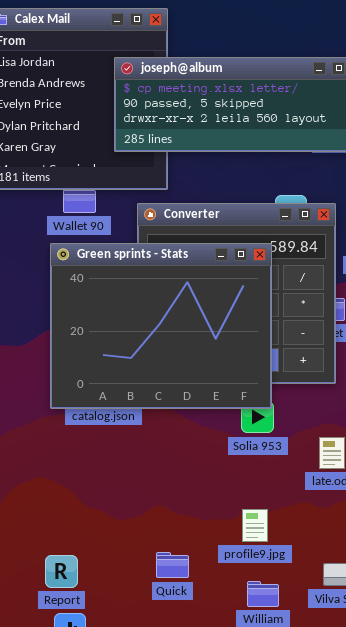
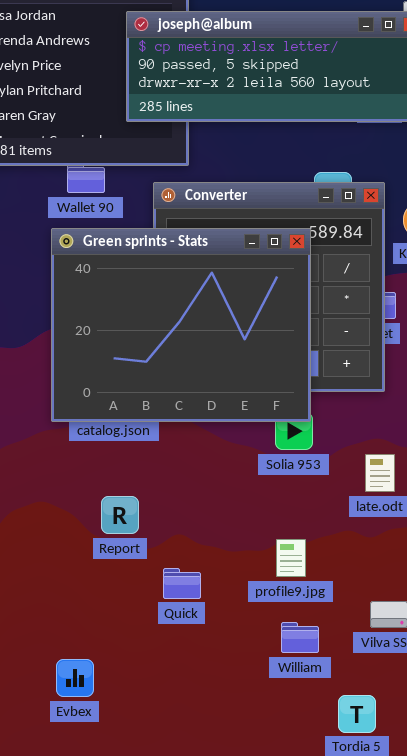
Quick: [156,552,189,578] -> [163,568,201,599], moved
Report: [45,555,78,588] -> [101,496,139,534], moved

